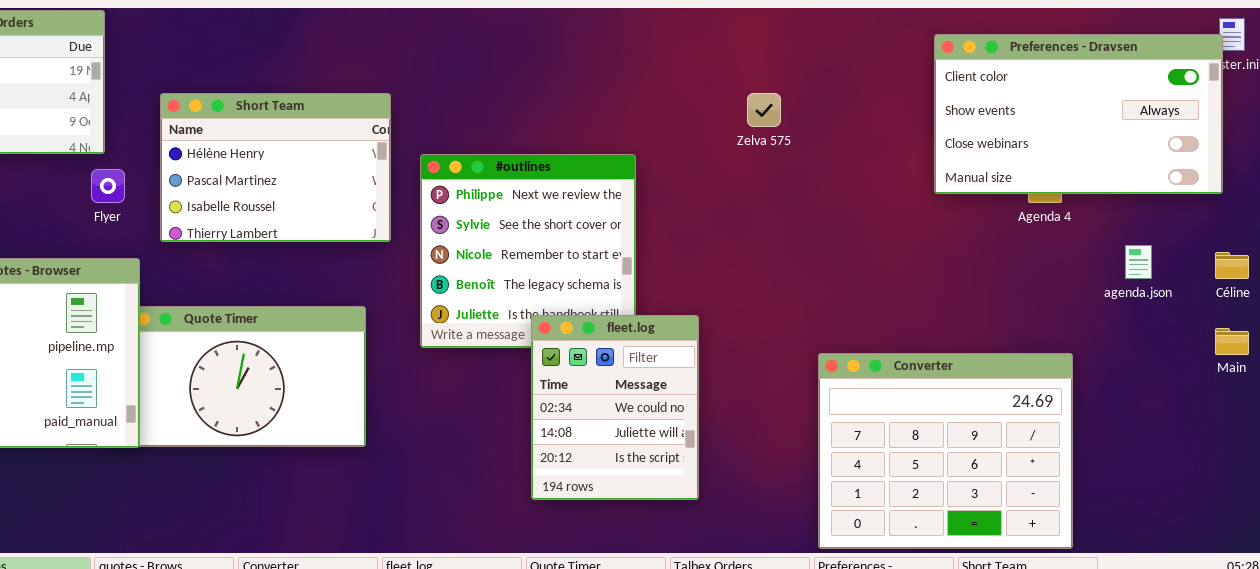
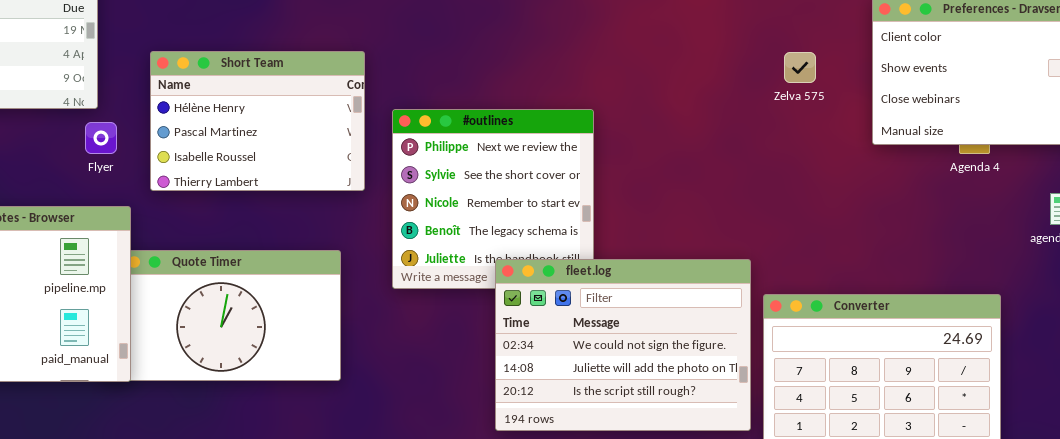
Zelva 575: [747,93,781,127] -> [784,52,816,83], moved
fleet.log: [531,315,699,500] -> [495,259,751,431], resized

